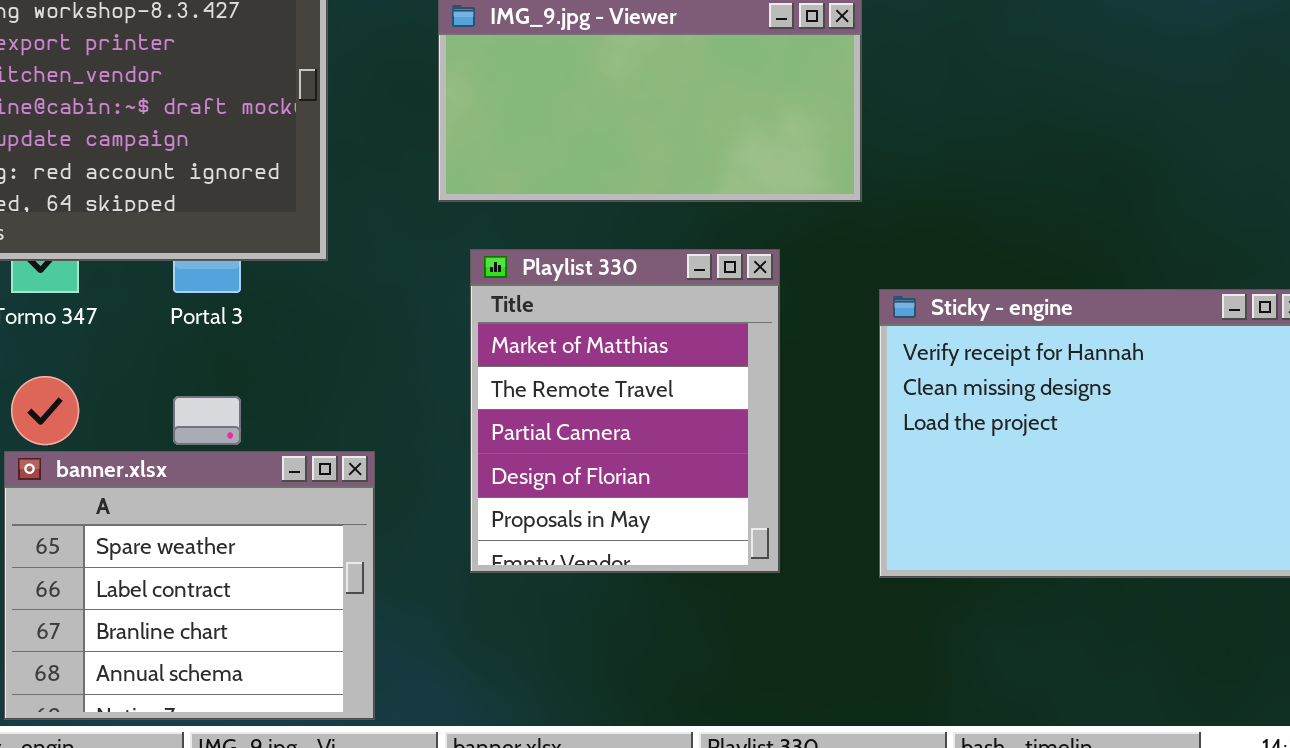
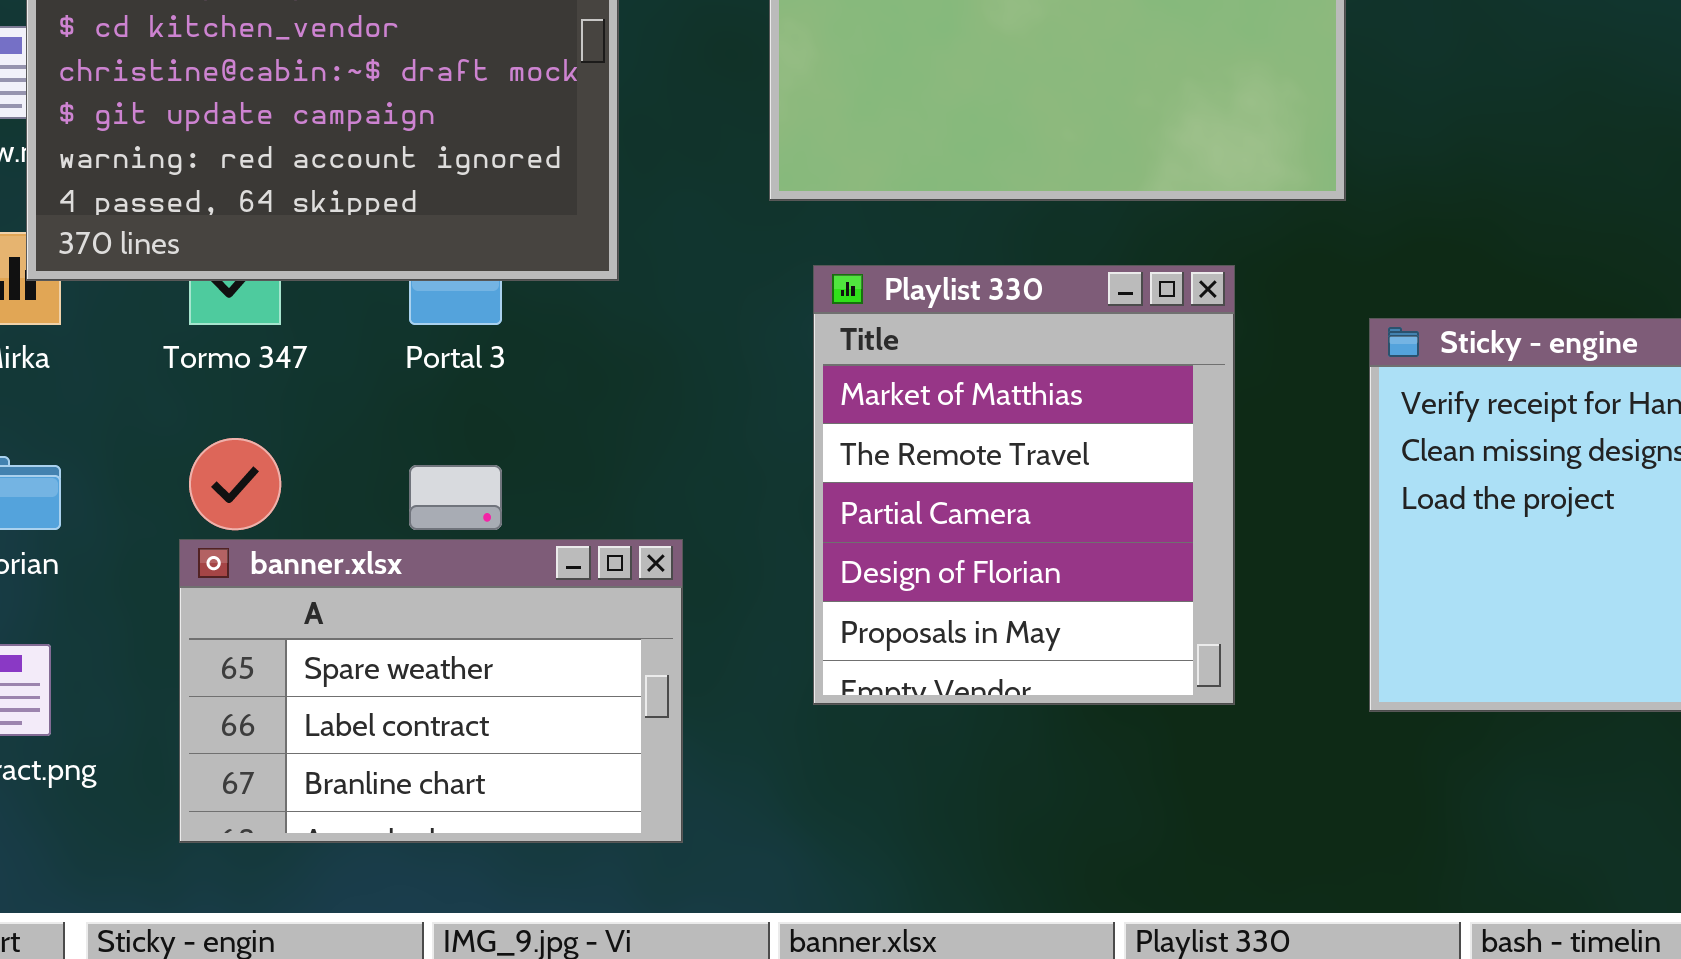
banner.xlsx: [4,451,375,720] -> [179,539,683,843], resized

